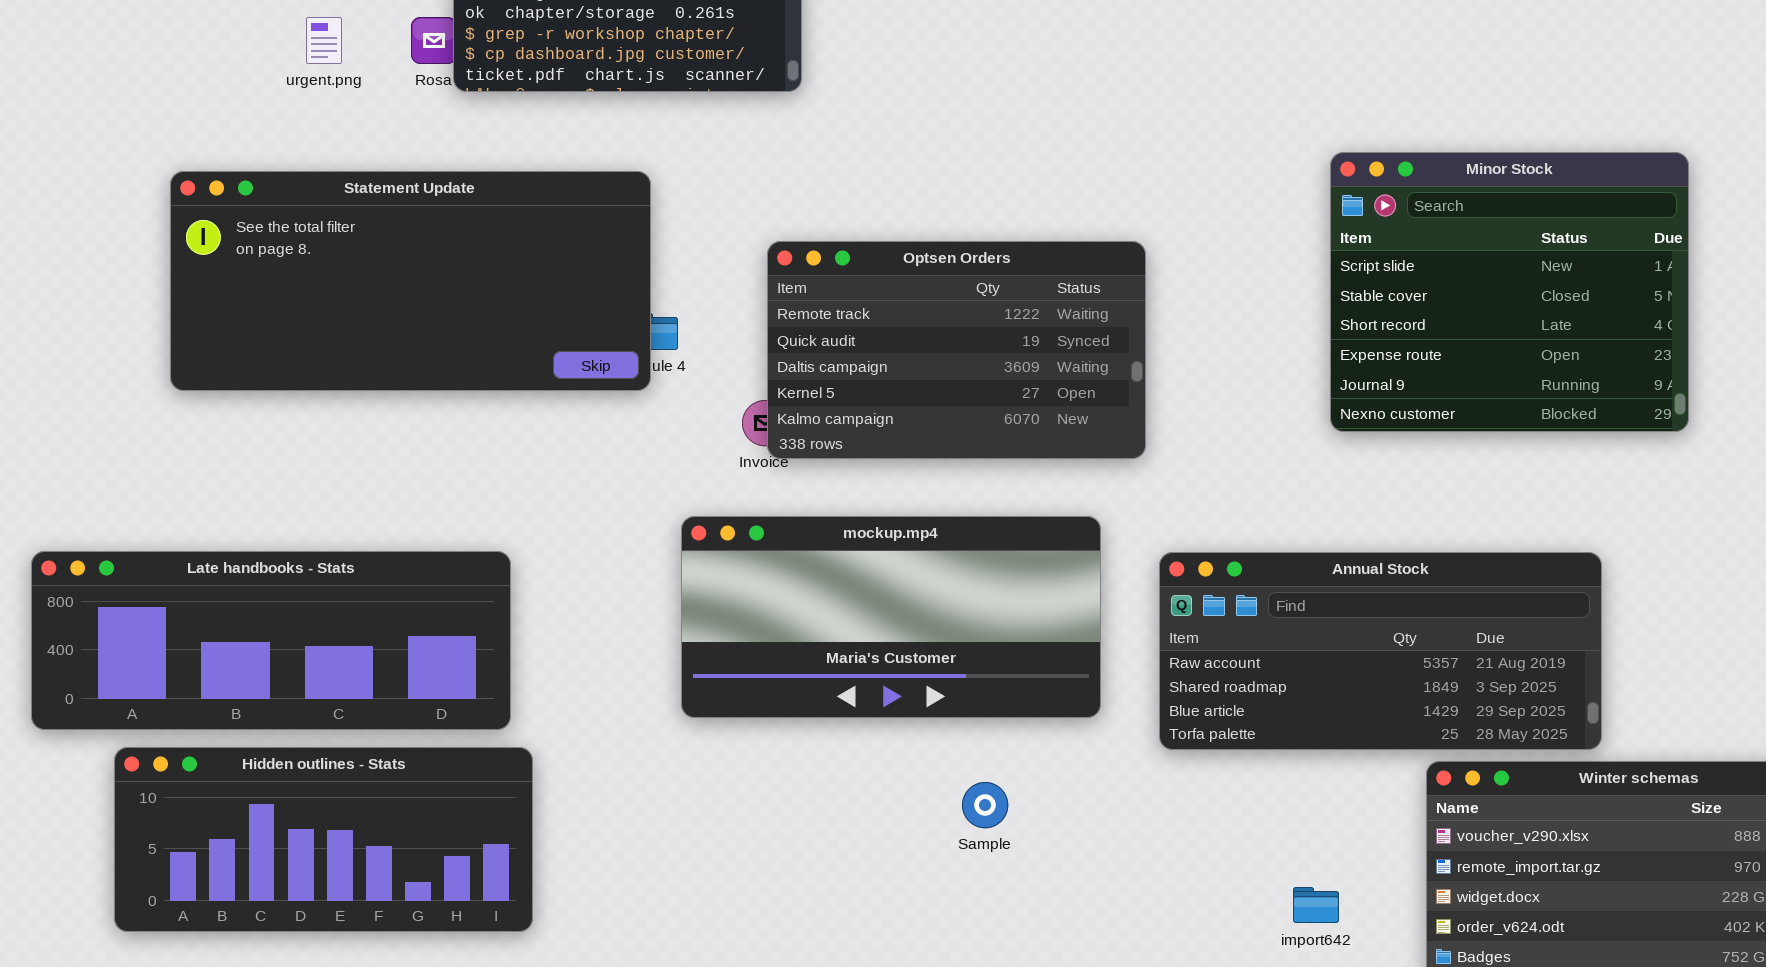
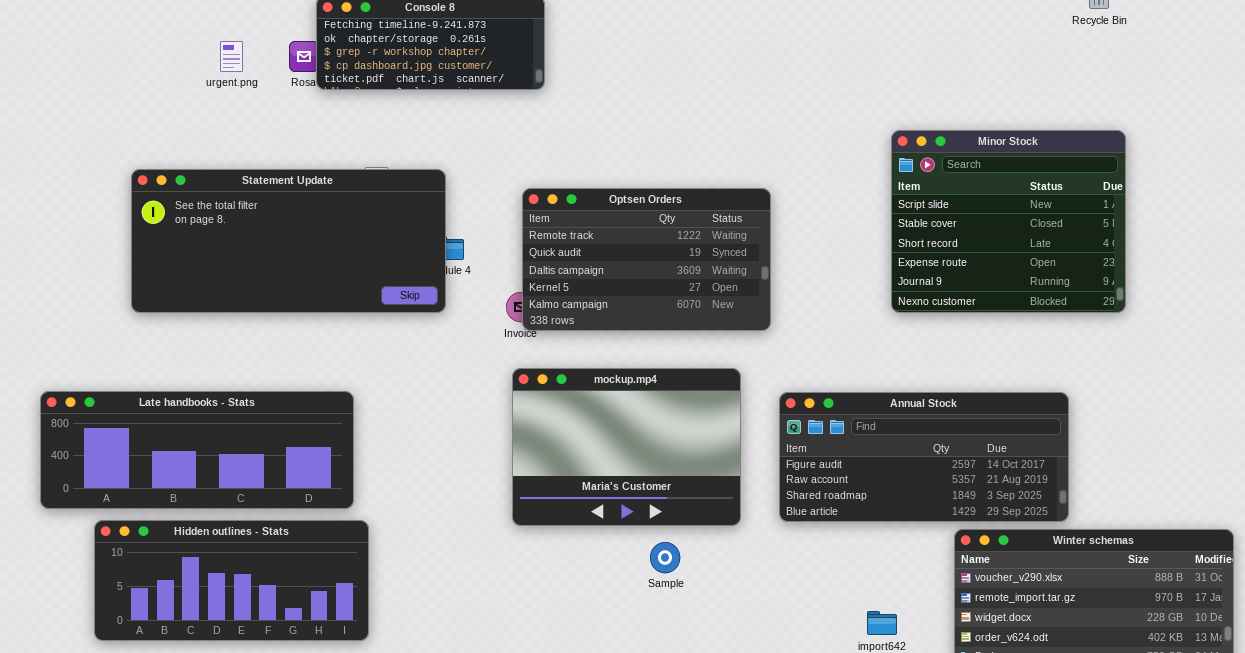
Statement Update: [170,171,651,391] -> [131,169,446,313], moved
mockup.mp4: [681,516,1101,718] -> [512,368,741,526], resized
Annual Stock: [1159,552,1602,750] -> [779,392,1069,522], scrolled up 1 row

